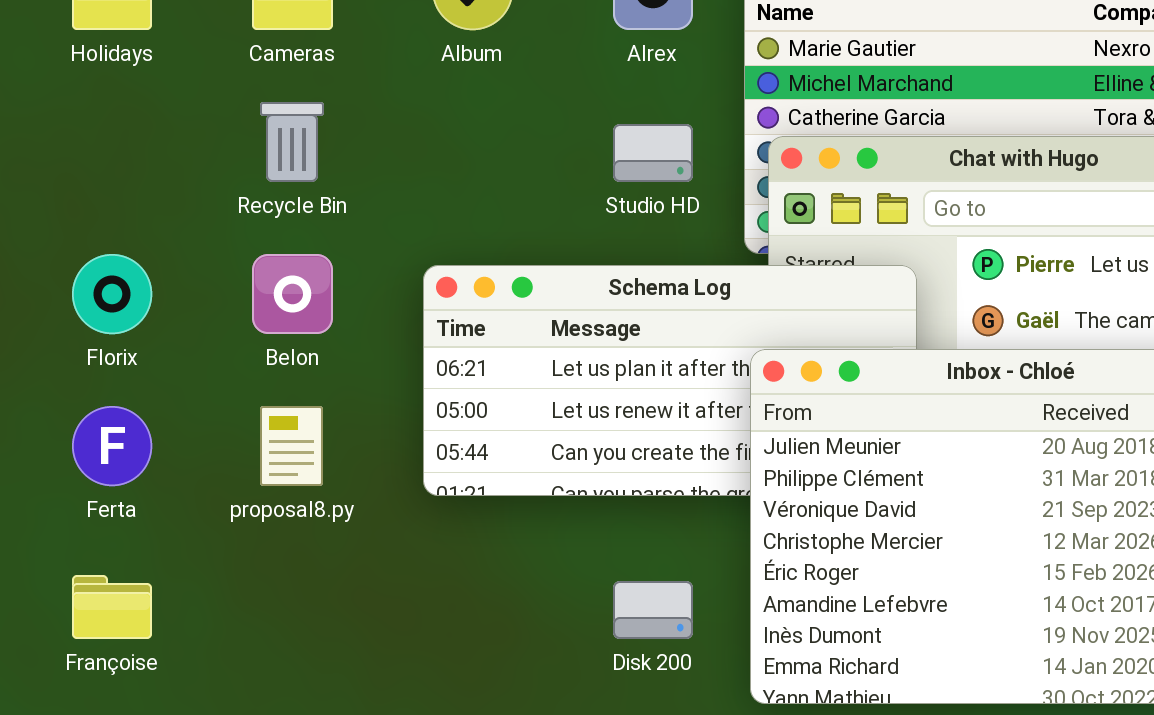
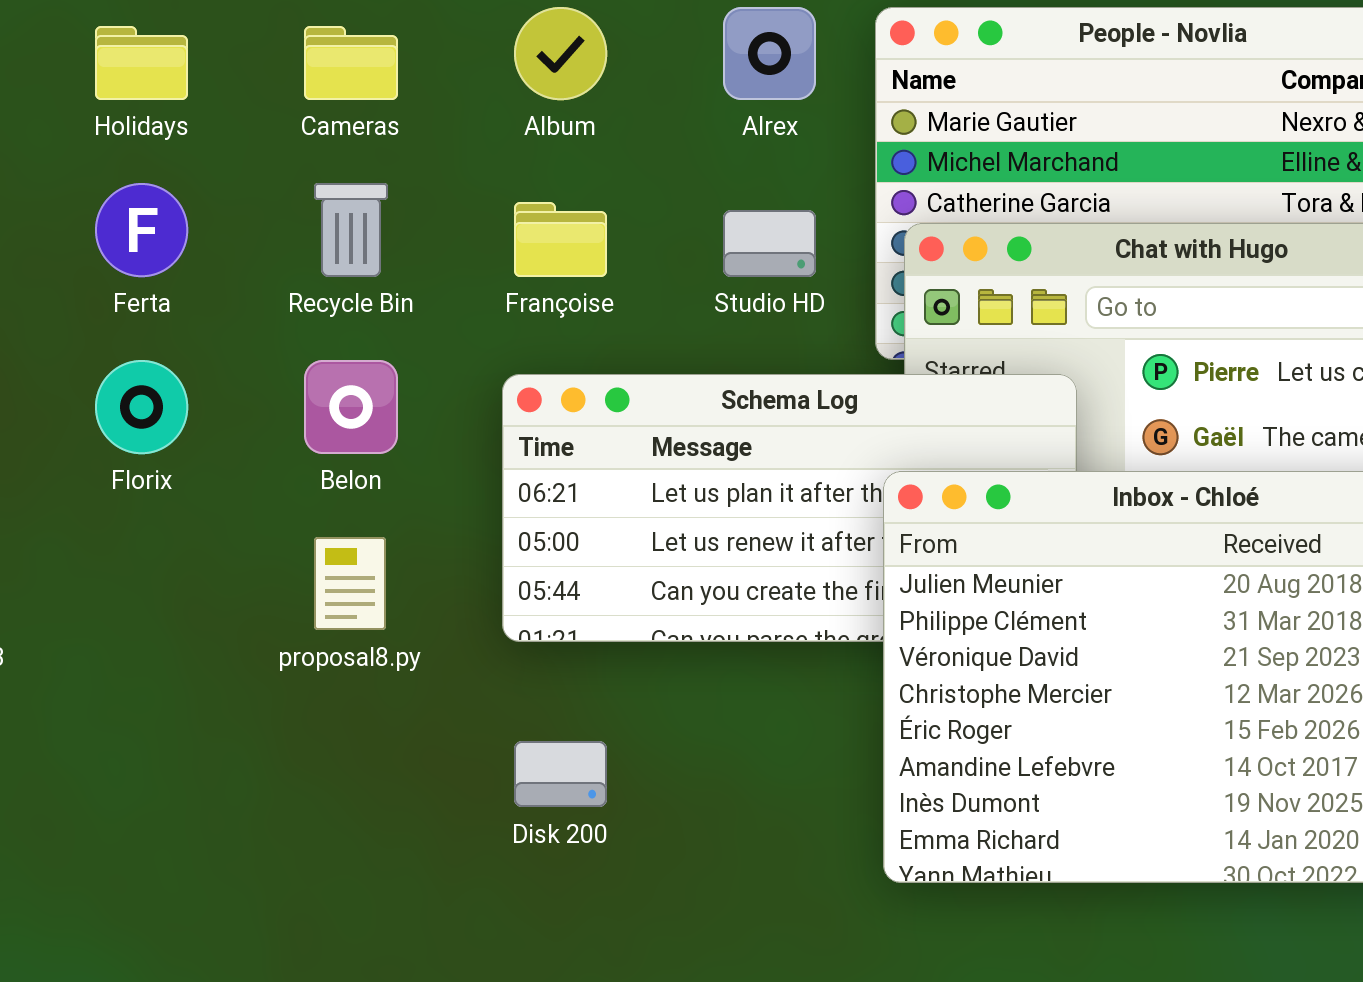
Ferta: [72,406,152,486] -> [95,183,188,277], moved
Françoise: [72,575,152,639] -> [514,202,607,277], moved
Disk 200: [613,581,693,639] -> [514,741,607,807], moved

